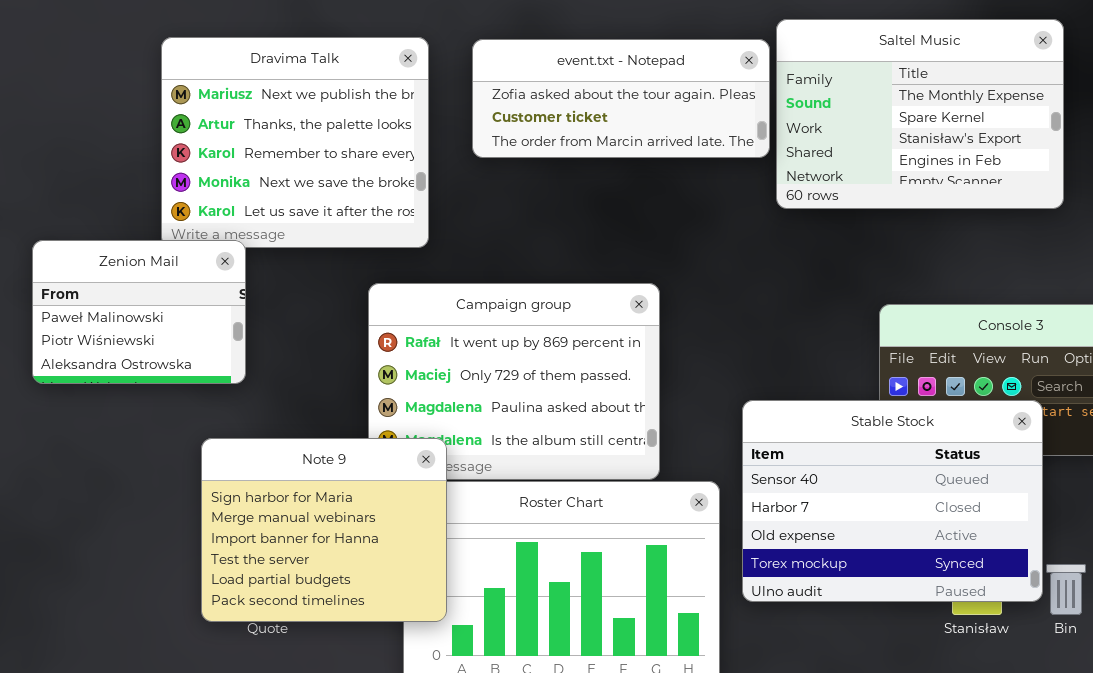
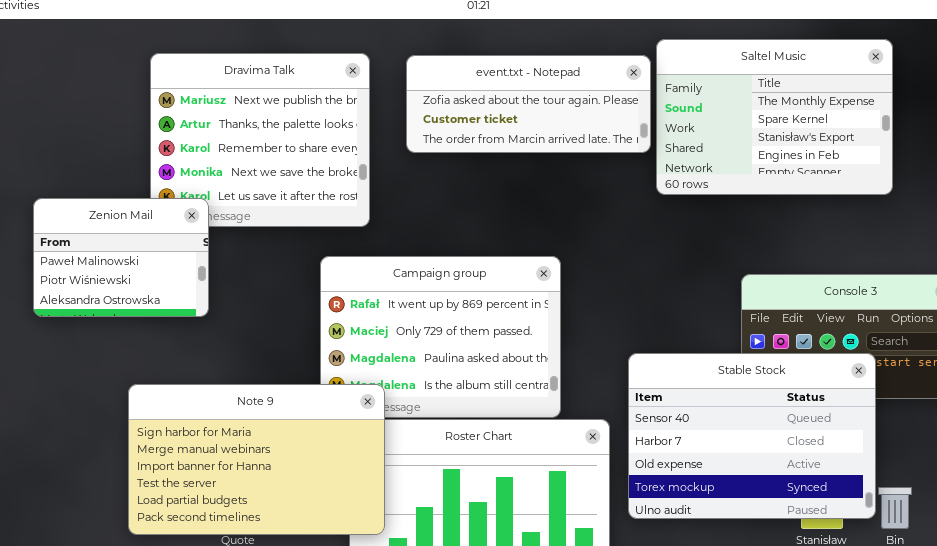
Zenion Mail: [32,240,246,384] -> [33,198,209,317], moved
Note 9: [201,438,447,622] -> [128,384,385,535], resized

